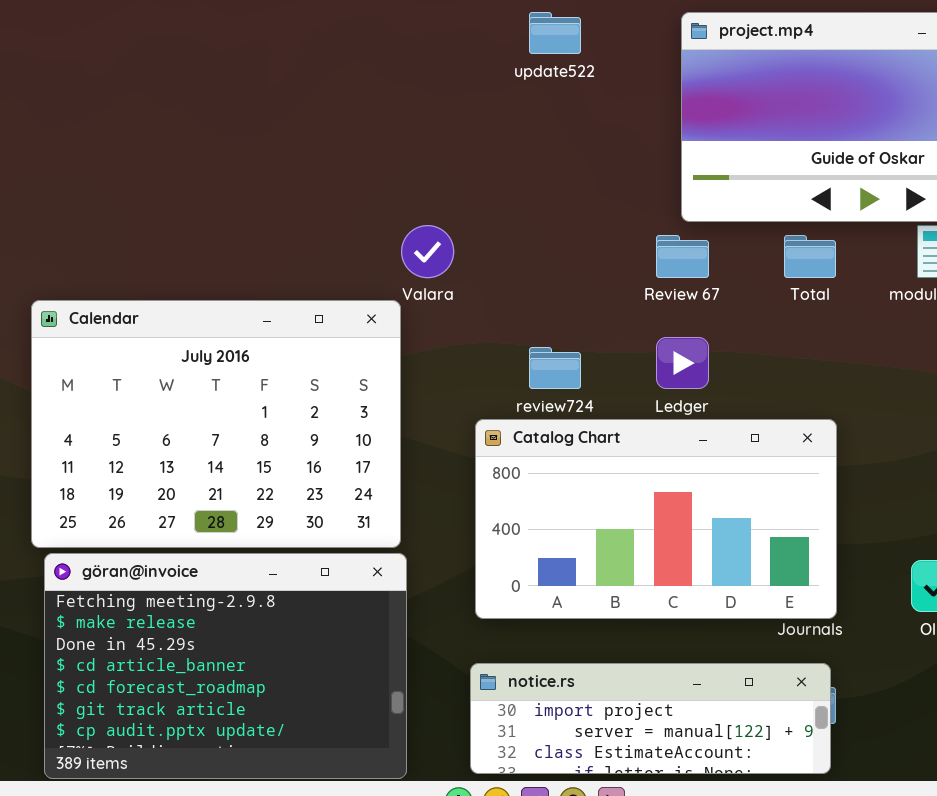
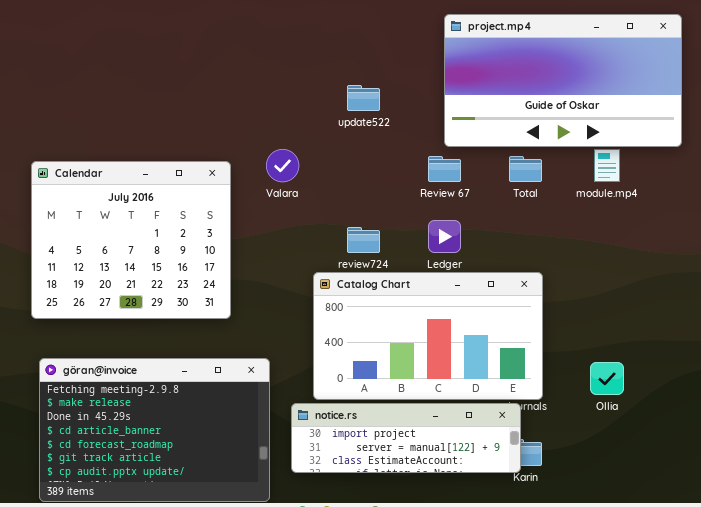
update522: [529,12,581,54] -> [347,85,380,111], moved
Calendar: [31,300,401,548] -> [31,161,231,319], moved, resized
notice.rs: [470,663,831,774] -> [291,403,521,473], moved

